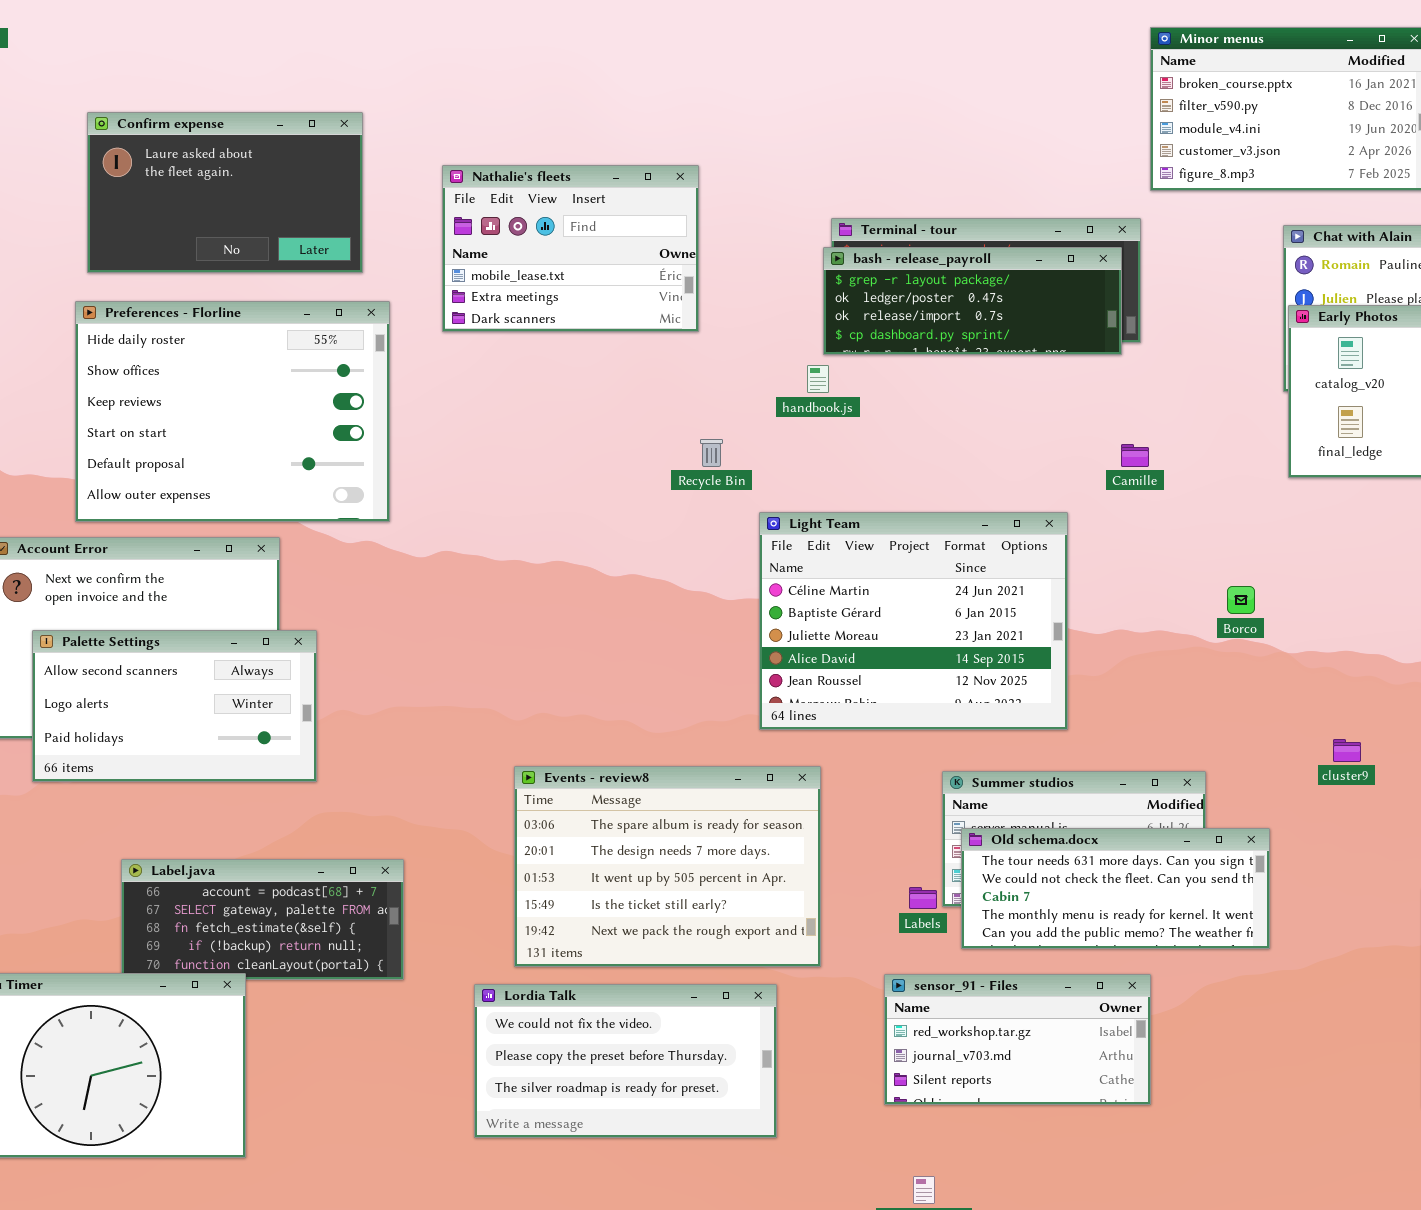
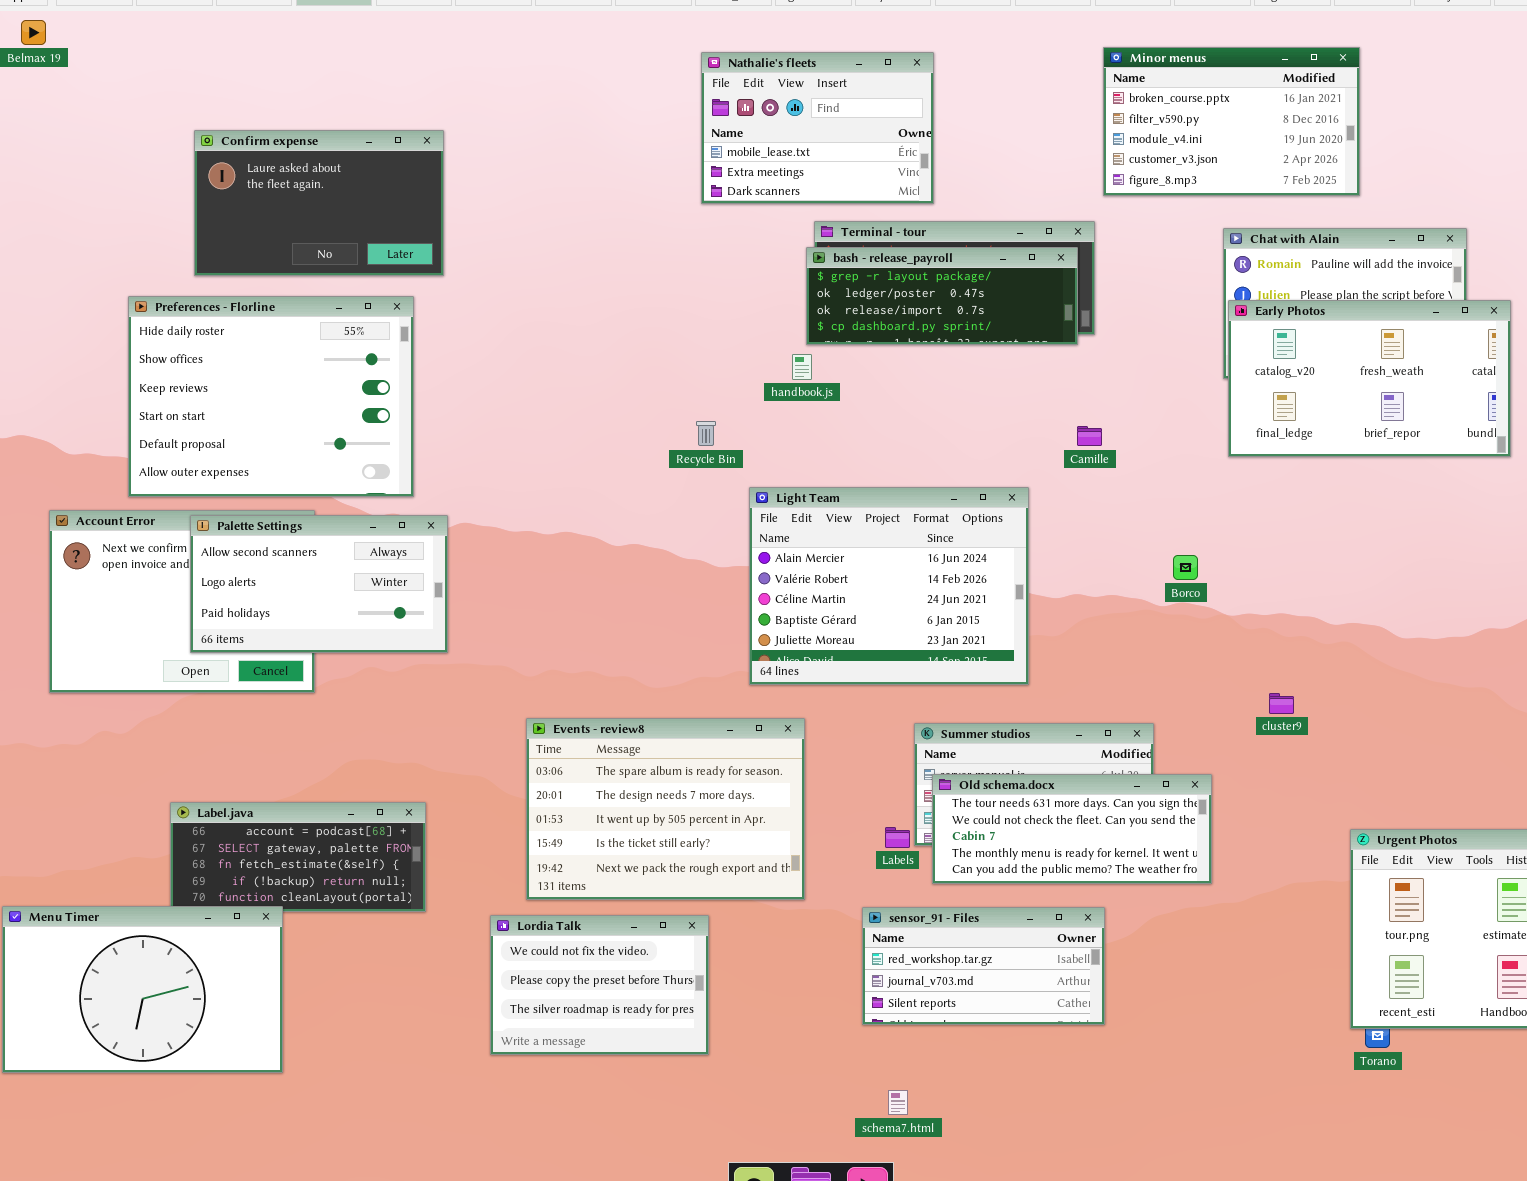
Confirm expense: [87,112,363,273] -> [194,130,444,276], moved
Nathalie's fleets: [442,165,699,332] -> [701,52,934,204], moved
Light Team: [759,512,1068,730] -> [749,487,1029,685], scrolled up 2 rows
Palette Settings: [32,630,317,782] -> [190,515,448,653], moved
Lordia Talk: [474,984,777,1138] -> [490,915,709,1055], resized

